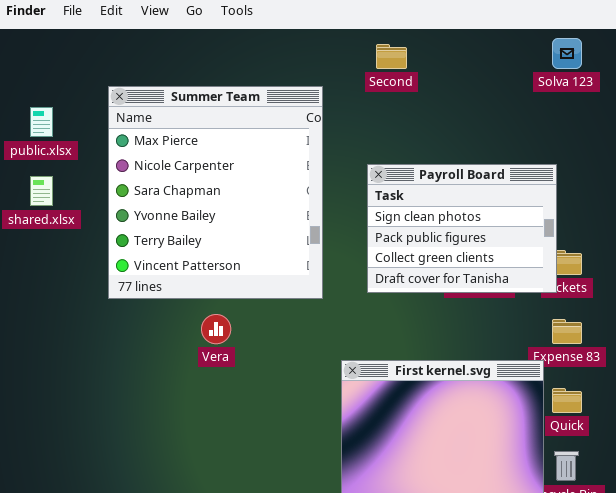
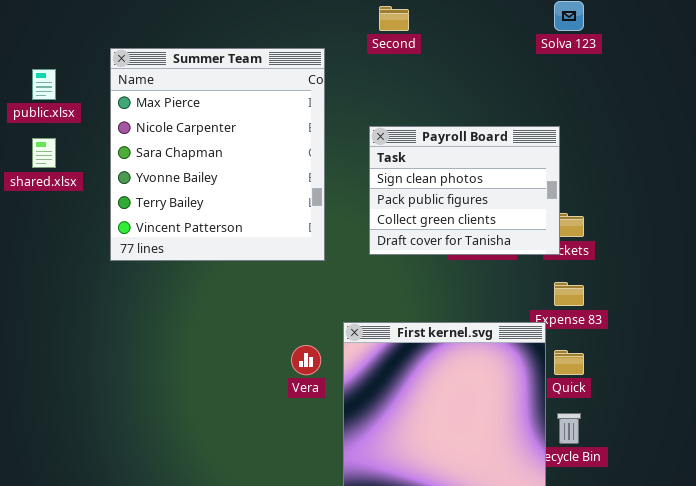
Vera: [201,314,231,344] -> [291,345,321,375], moved

